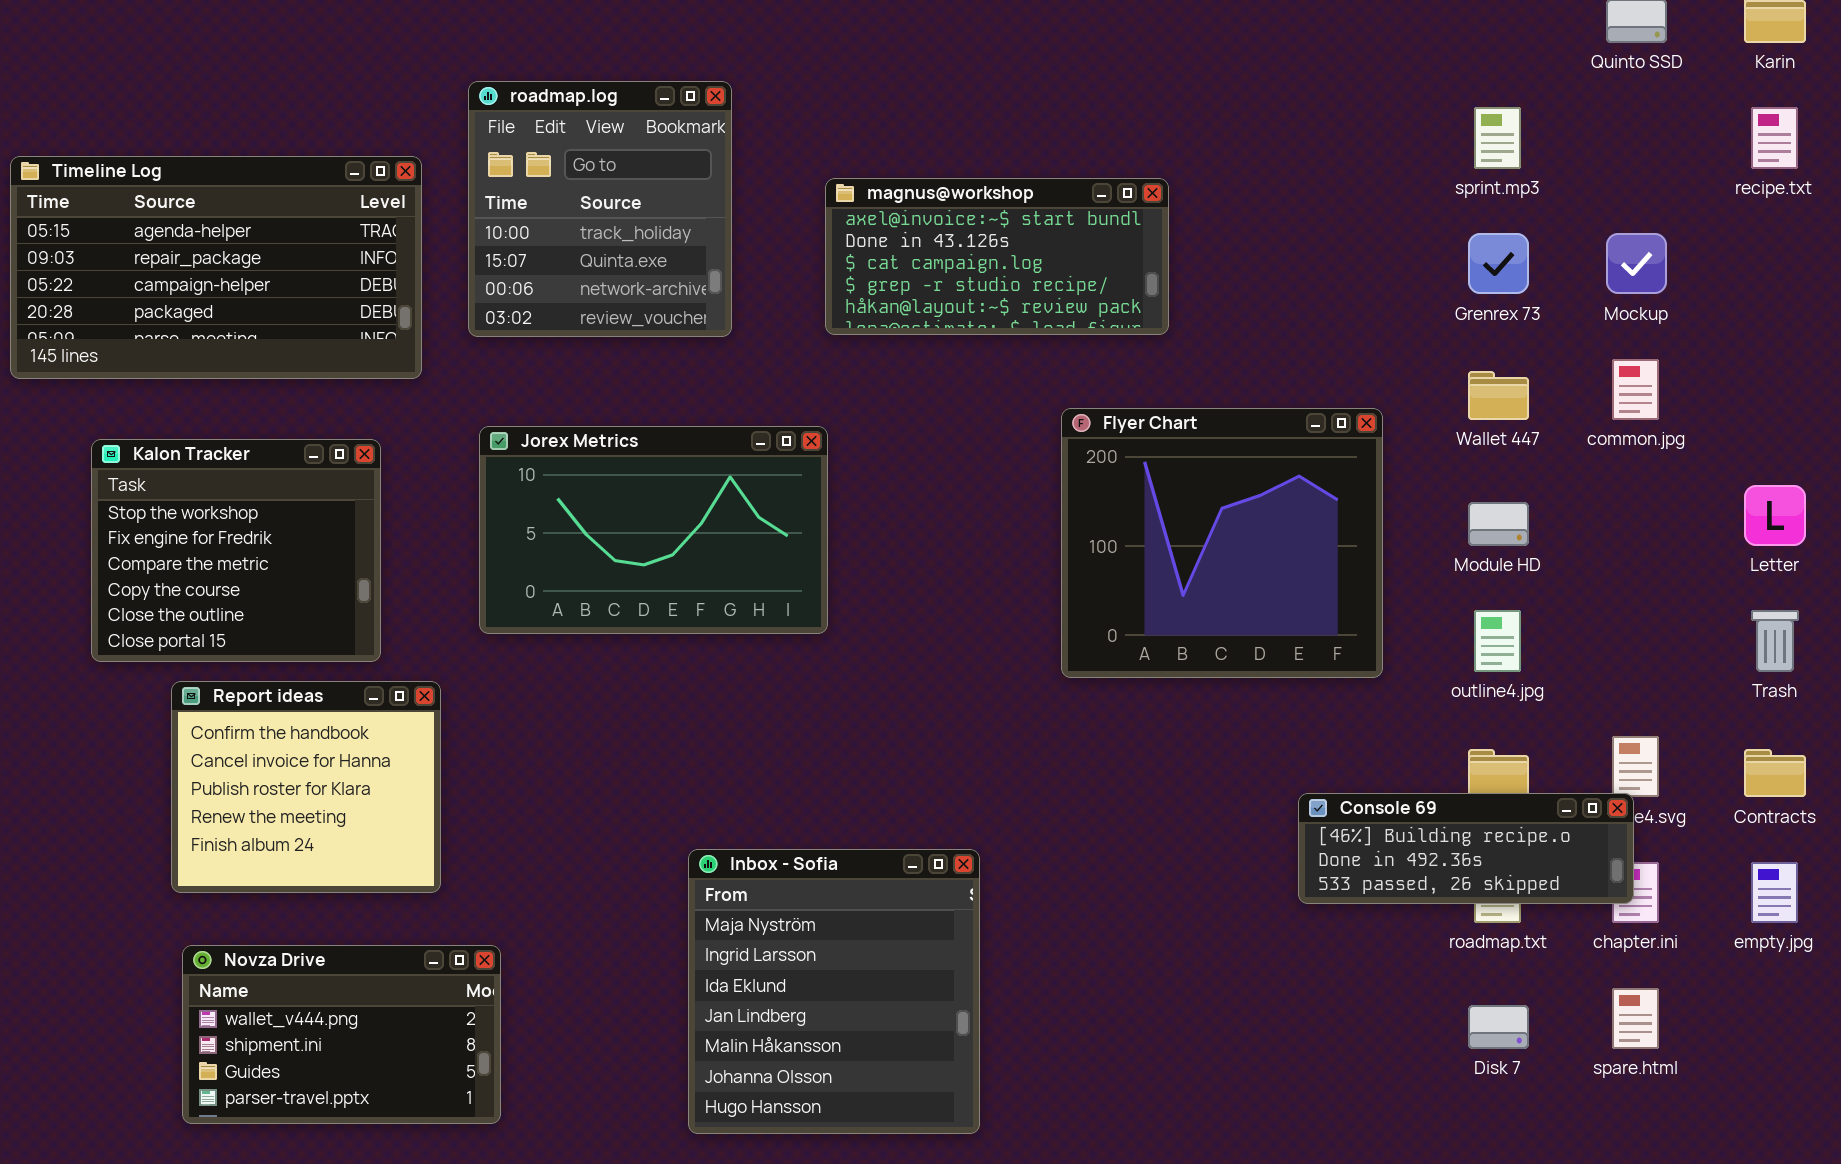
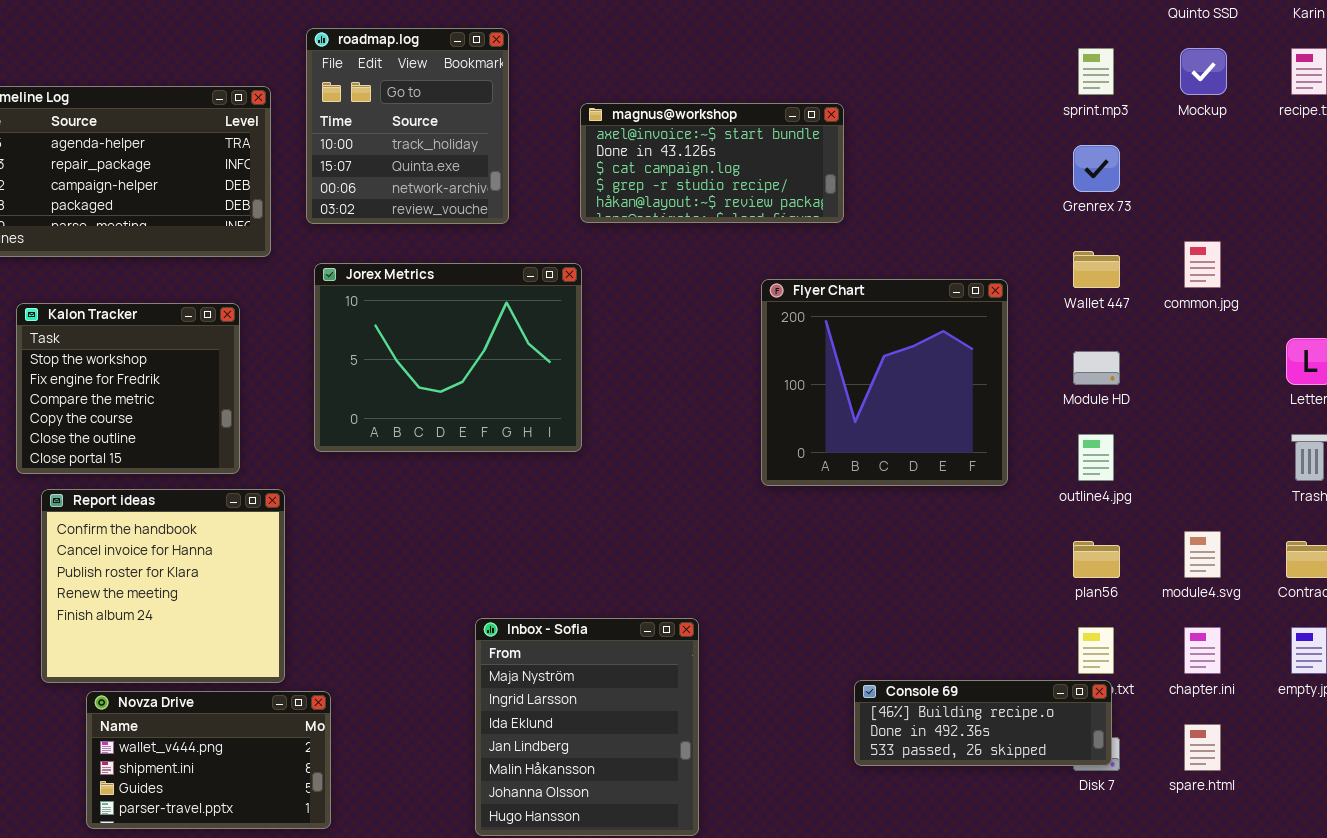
Mockup: [1606,233,1667,294] -> [1180,48,1227,95], moved
Jorex Metrics: [479,426,828,634] -> [314,263,582,452], resized
Report ideas: [171,681,441,893] -> [41,489,285,683], resized
Console 69: [1298,793,1634,904] -> [854,680,1112,766], moved

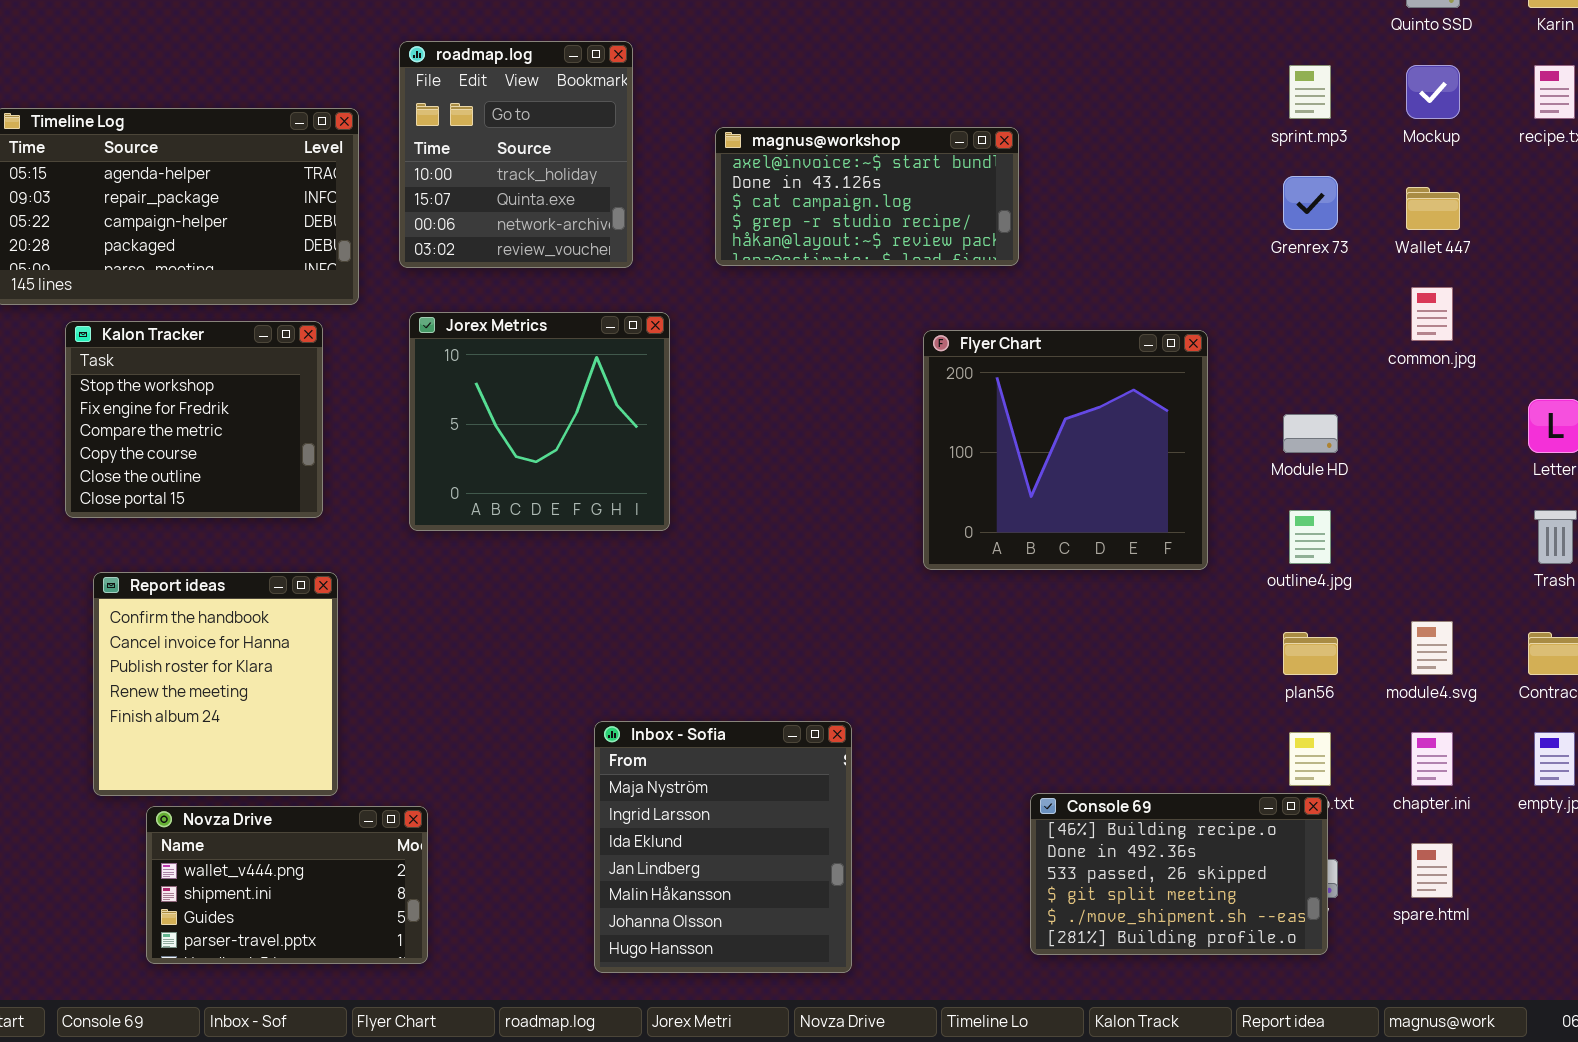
Wallet 447: [1073,251,1120,288] -> [1406,187,1460,230], moved
Jorex Metrics: [314,263,582,452] -> [409,312,670,531], resized
Kalon Tracker: [16,303,240,474] -> [65,321,323,518], moved
Report ideas: [41,489,285,683] -> [93,572,338,796], resized
Console 69: [854,680,1112,766] -> [1030,793,1328,955], resized

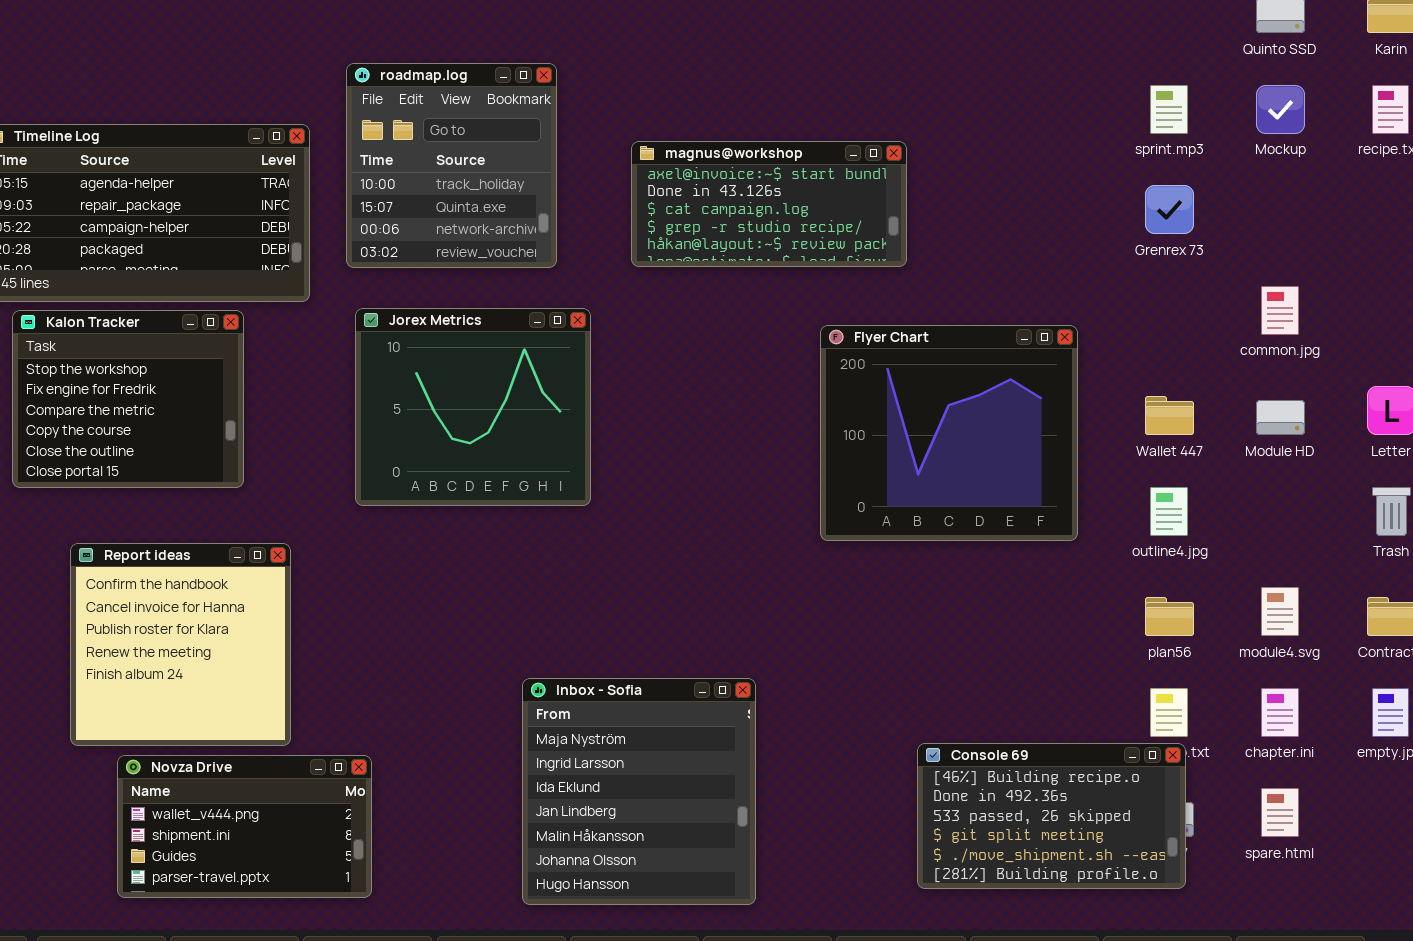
Wallet 447: [1406,187,1460,230] -> [1145,396,1194,435], moved
Kalon Tracker: [65,321,323,518] -> [12,310,244,488], moved
Module HD: [1283,414,1338,453] -> [1256,400,1305,435], moved

